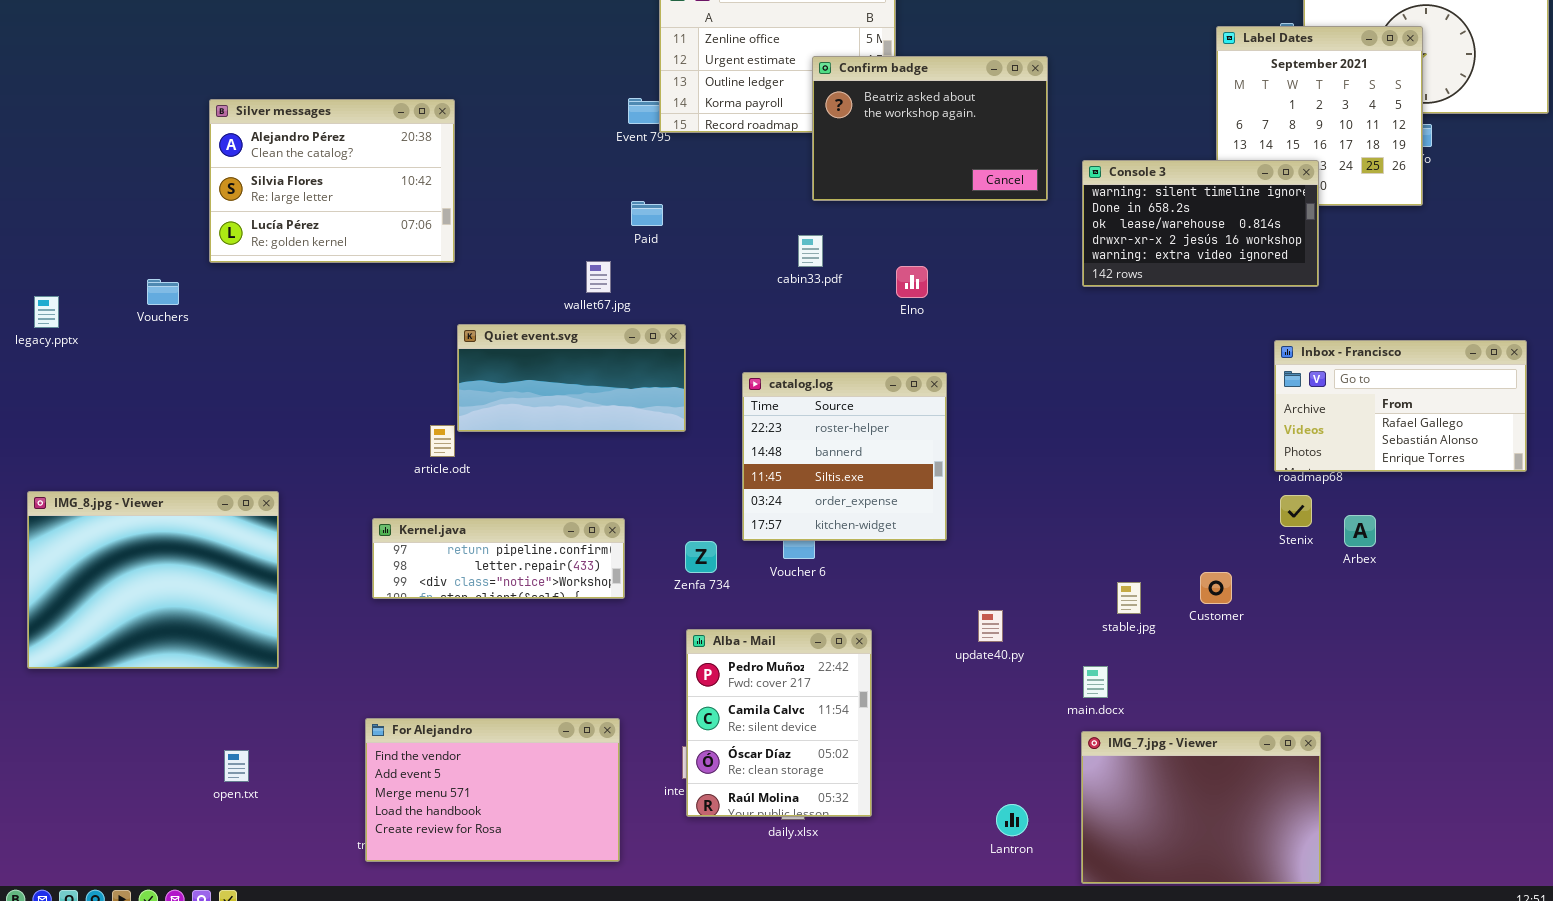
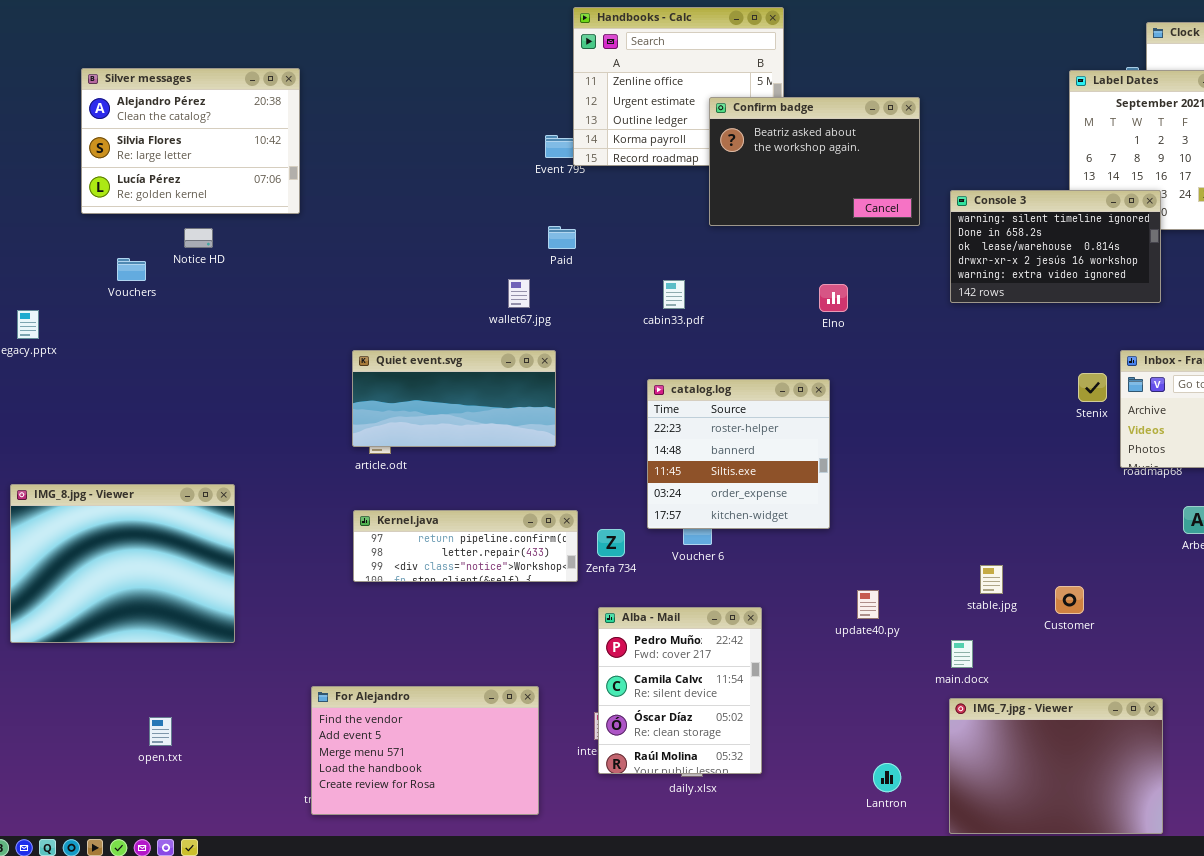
Silver messages: [209,99,455,263] -> [81,68,300,214], moved
cabin33.pdf: [798,235,823,267] -> [663,280,685,309], moved
Elno: [896,266,928,298] -> [819,284,848,312], moved
Vouchers: [147,279,179,305] -> [117,258,146,281], moved
Quiet event.svg: [457,324,686,432] -> [352,350,556,447], moved
Stenix: [1280,495,1312,527] -> [1078,373,1107,402], moved
Kernel.java: [372,518,625,599] -> [353,510,578,582], moved
Customer: [1200,572,1232,604] -> [1055,586,1084,614], moved
open.txt: [224,750,249,782] -> [149,717,172,746], moved

